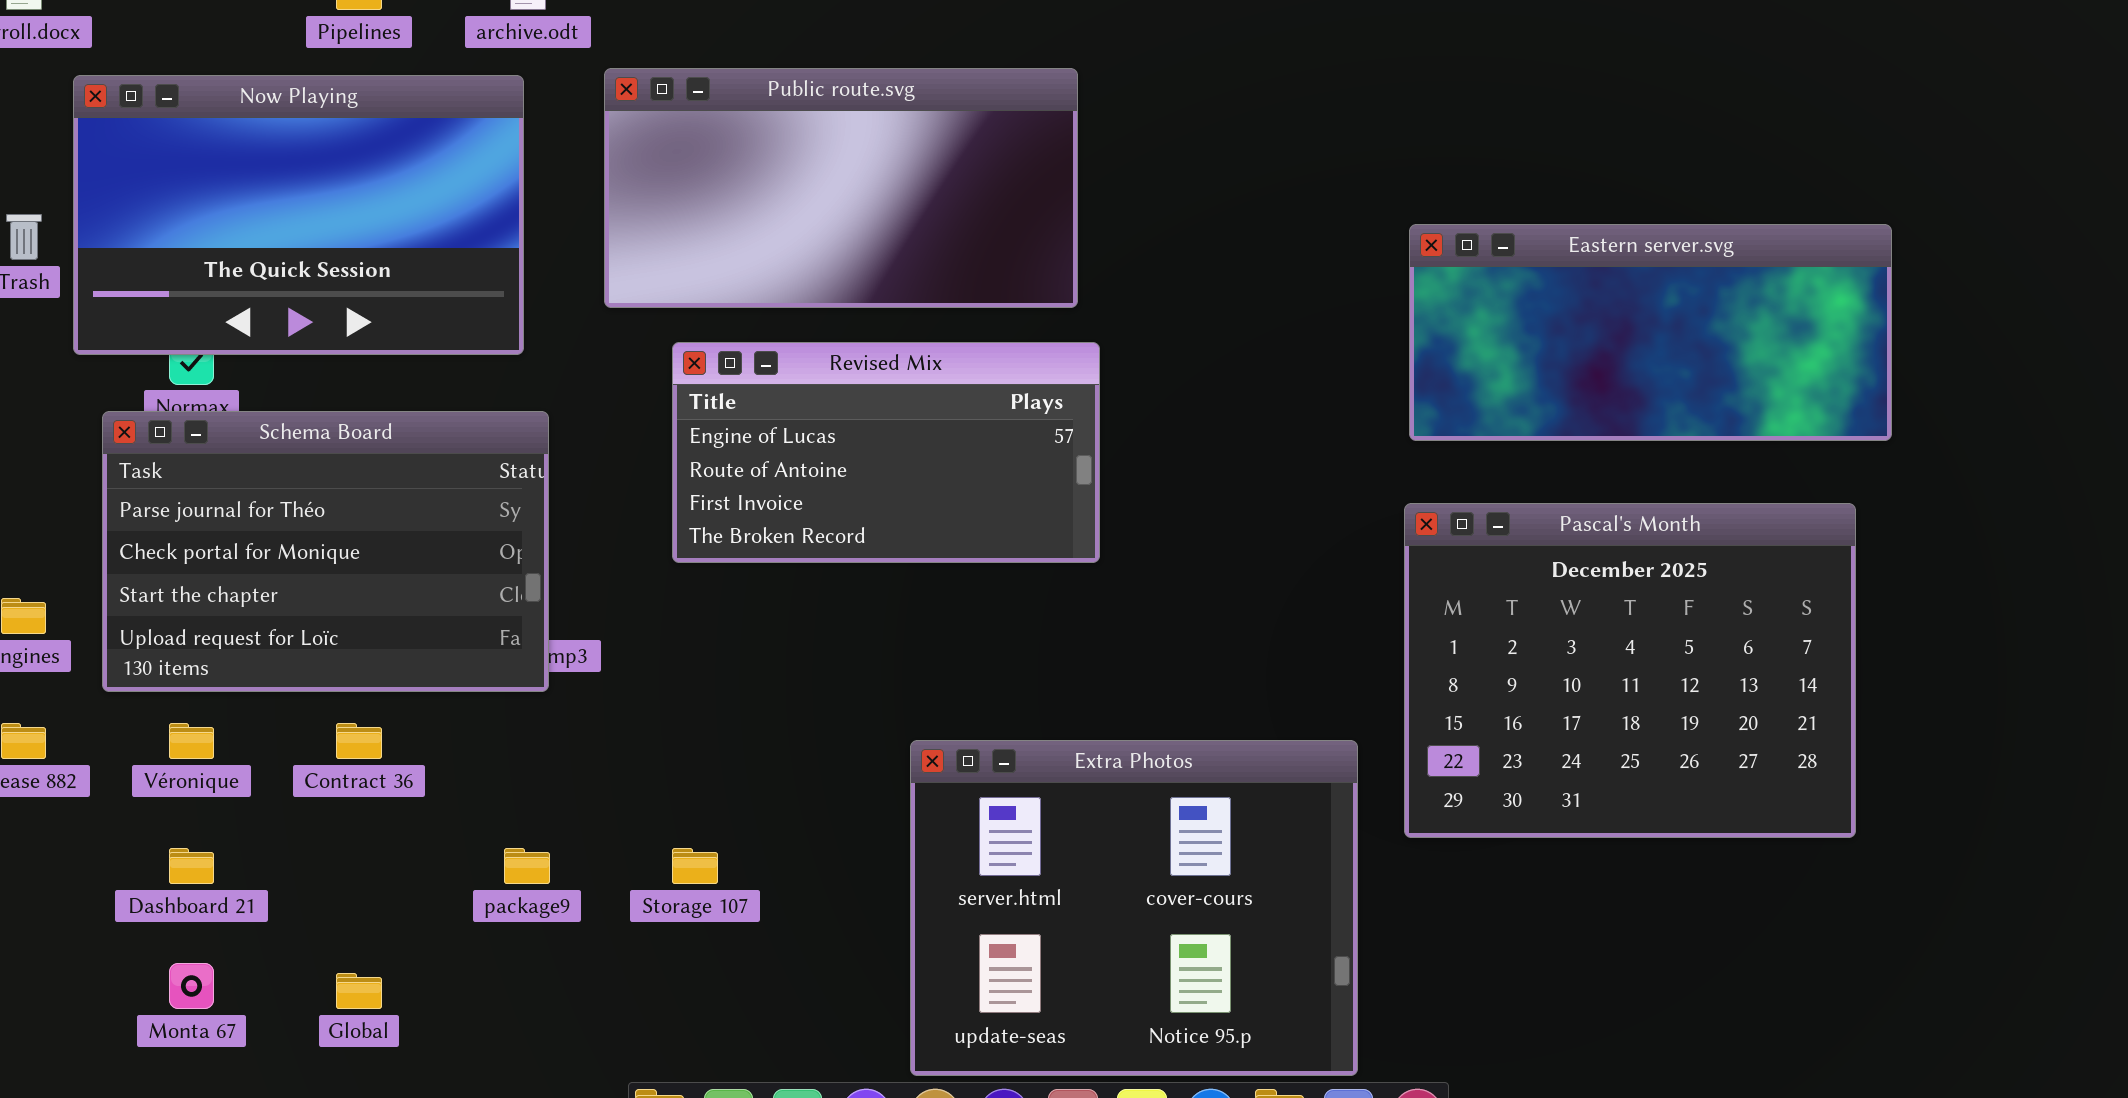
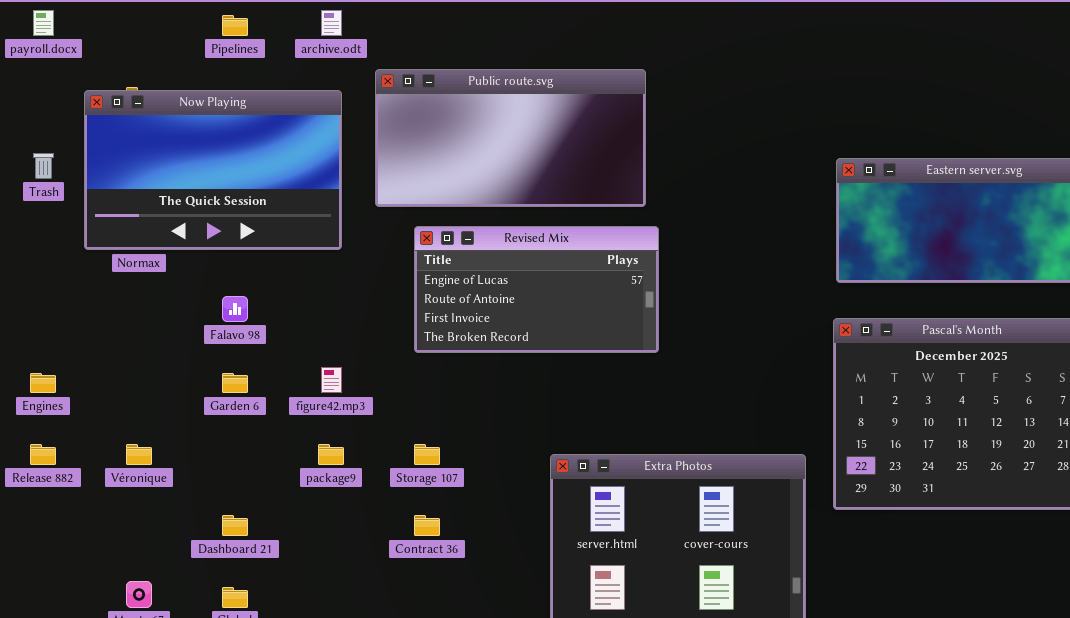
Now Playing: [73,75,524,355] -> [84,90,342,250], moved
Schema Board: [102,411,549,692] -> none, closed
Contract 36: [336,723,382,759] -> [414,515,440,536], moved
Dashboard 21: [169,848,214,884] -> [222,515,248,536], moved
package9: [504,848,550,884] -> [318,444,344,465], moved
Storage 107: [672,848,718,884] -> [414,444,440,465], moved

